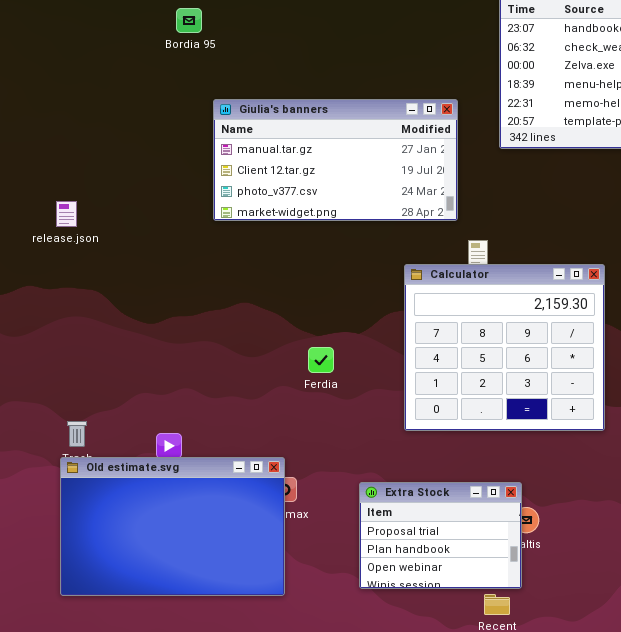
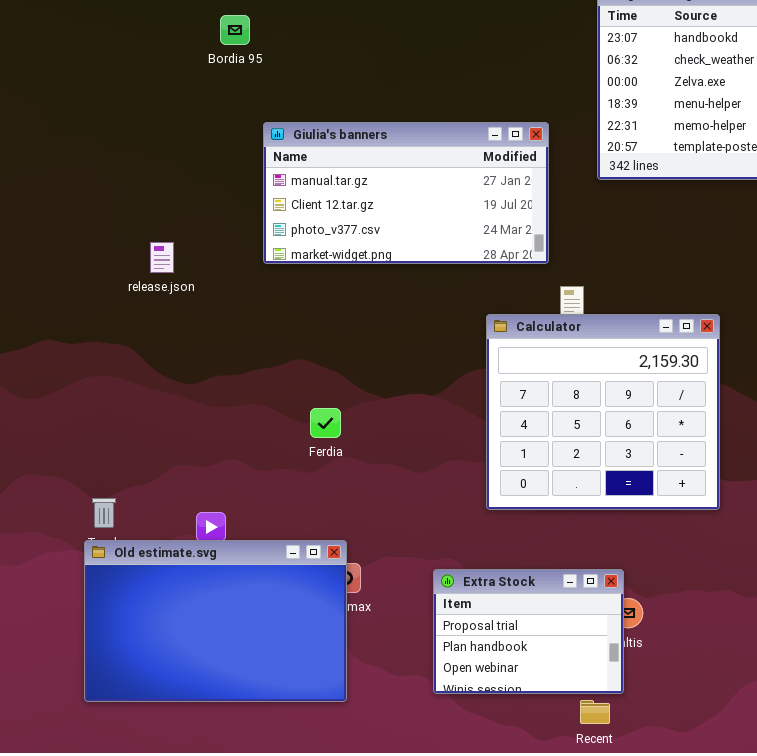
release.json: [56,201,77,227] -> [150,242,174,273], moved
Ferdia: [308,347,334,373] -> [310,408,341,438], moved

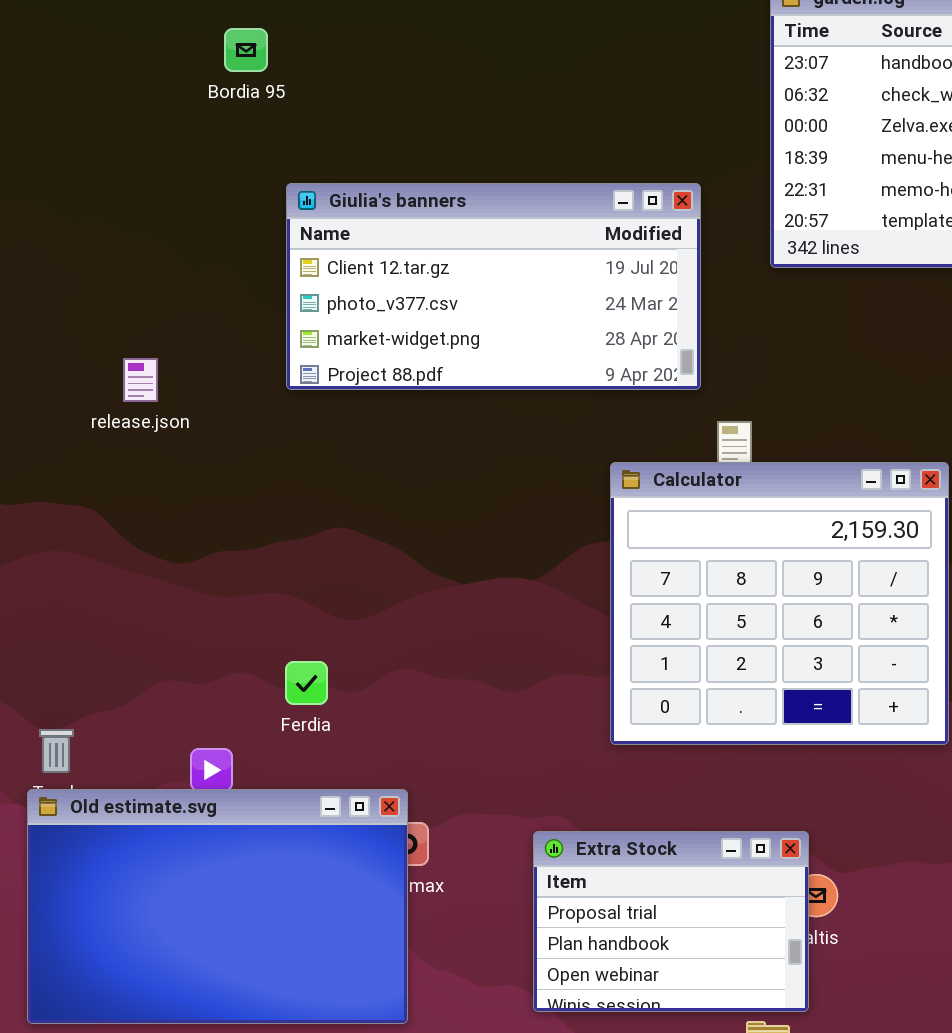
Giulia's banners: [263,122,549,264] -> [286,183,701,390], scrolled down 1 row
Ferdia: [310,408,341,438] -> [285,661,328,705], moved

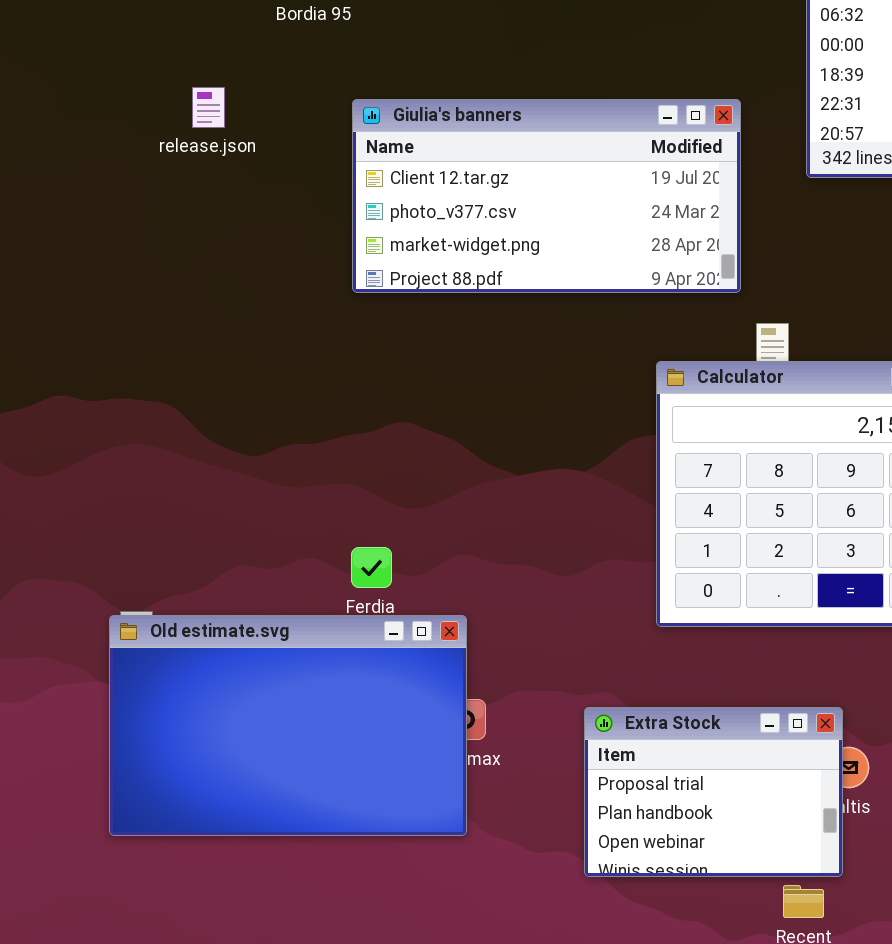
release.json: [123,358,158,402] -> [192,87,225,128], moved
Old estimate.svg: [27,789,408,1024] -> [109,615,467,836], moved

